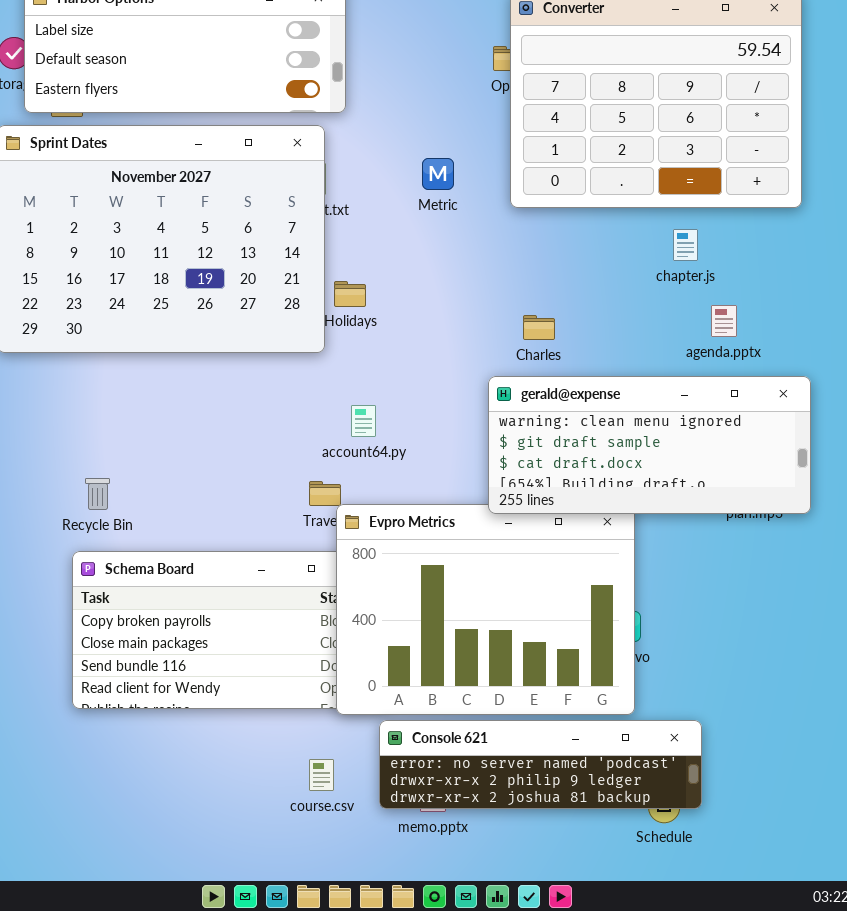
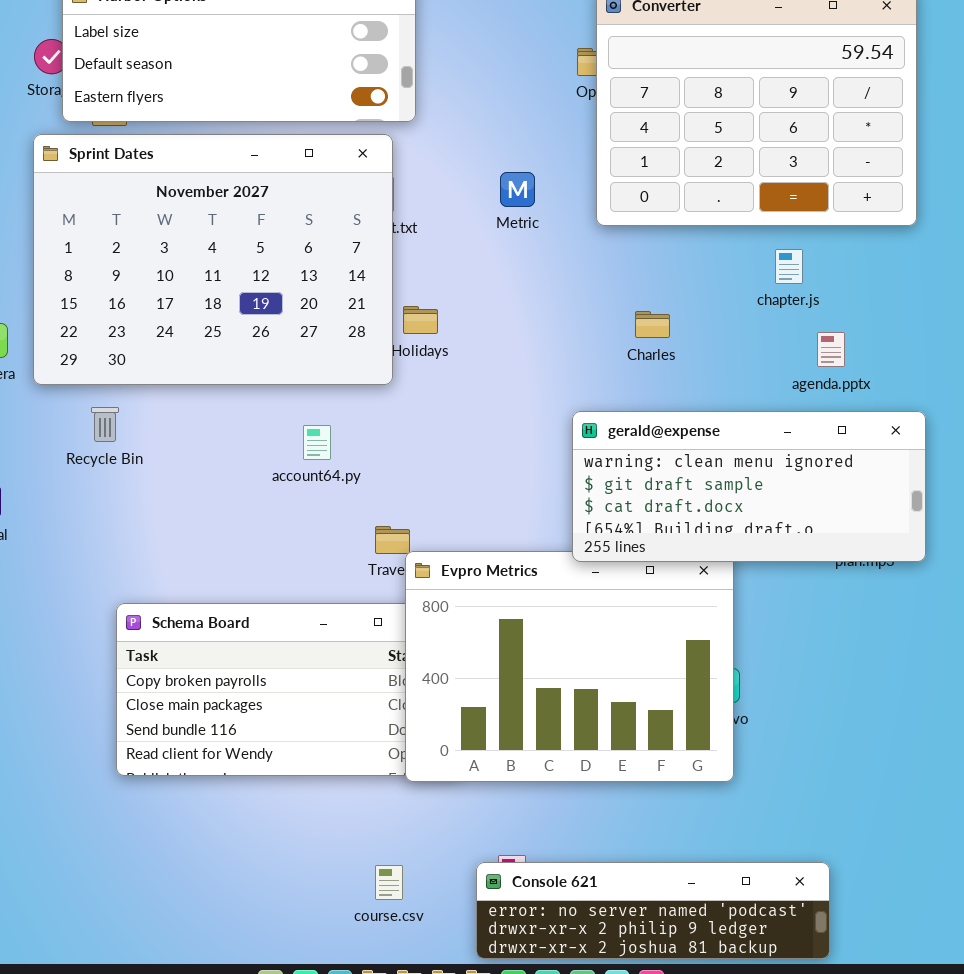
Charles: [523,315,555,340] -> [635,311,670,338], moved
account64.py: [351,405,376,437] -> [303,425,331,460], moved
Recycle Bin: [85,478,110,510] -> [91,407,119,442], moved
Console 621: [379,720,702,809] -> [476,862,830,959], moved
course.csv: [309,759,334,791] -> [375,865,403,900], moved

